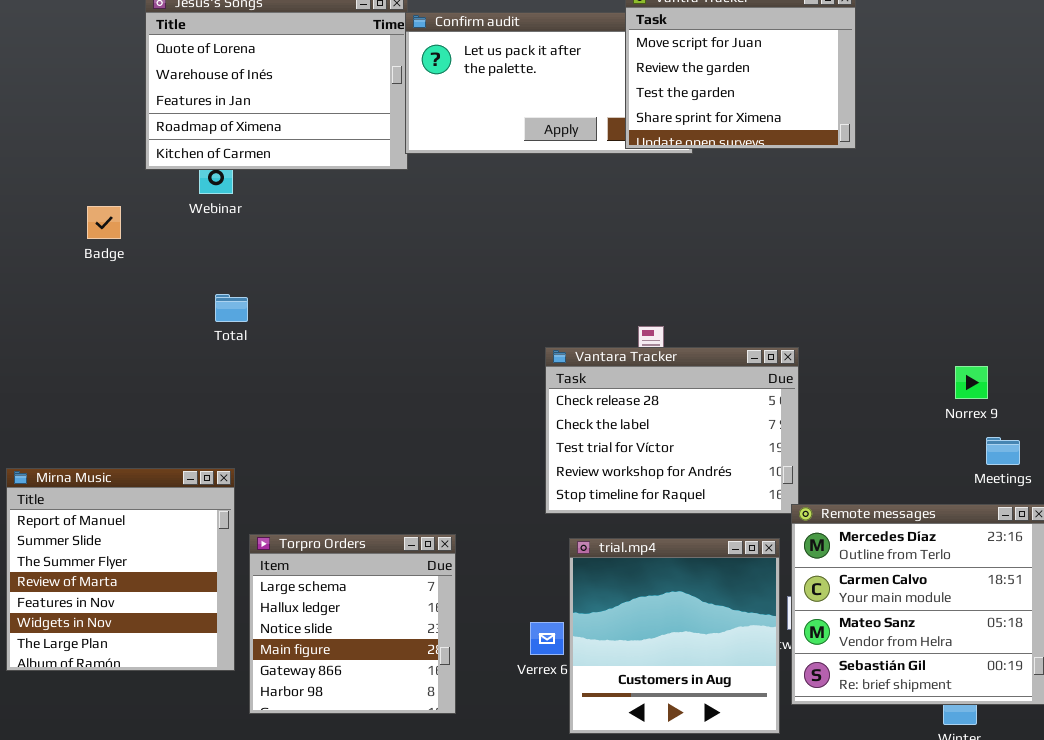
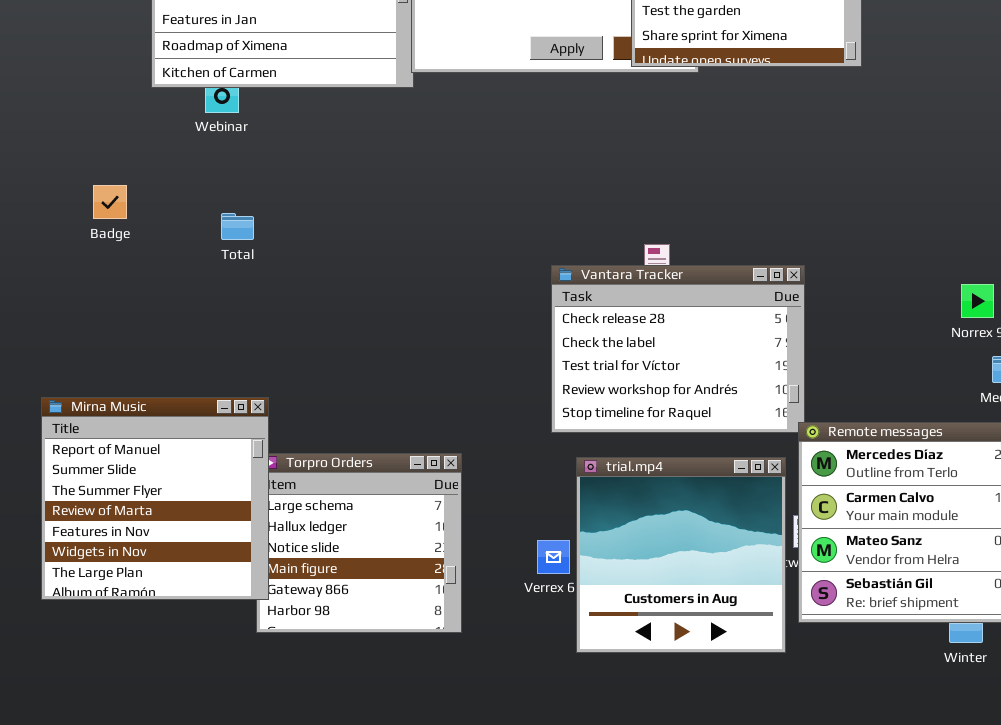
Badge: [87,206,121,239] -> [93,185,127,219], moved
Mirna Music: [6,468,235,671] -> [41,397,269,600], moved

